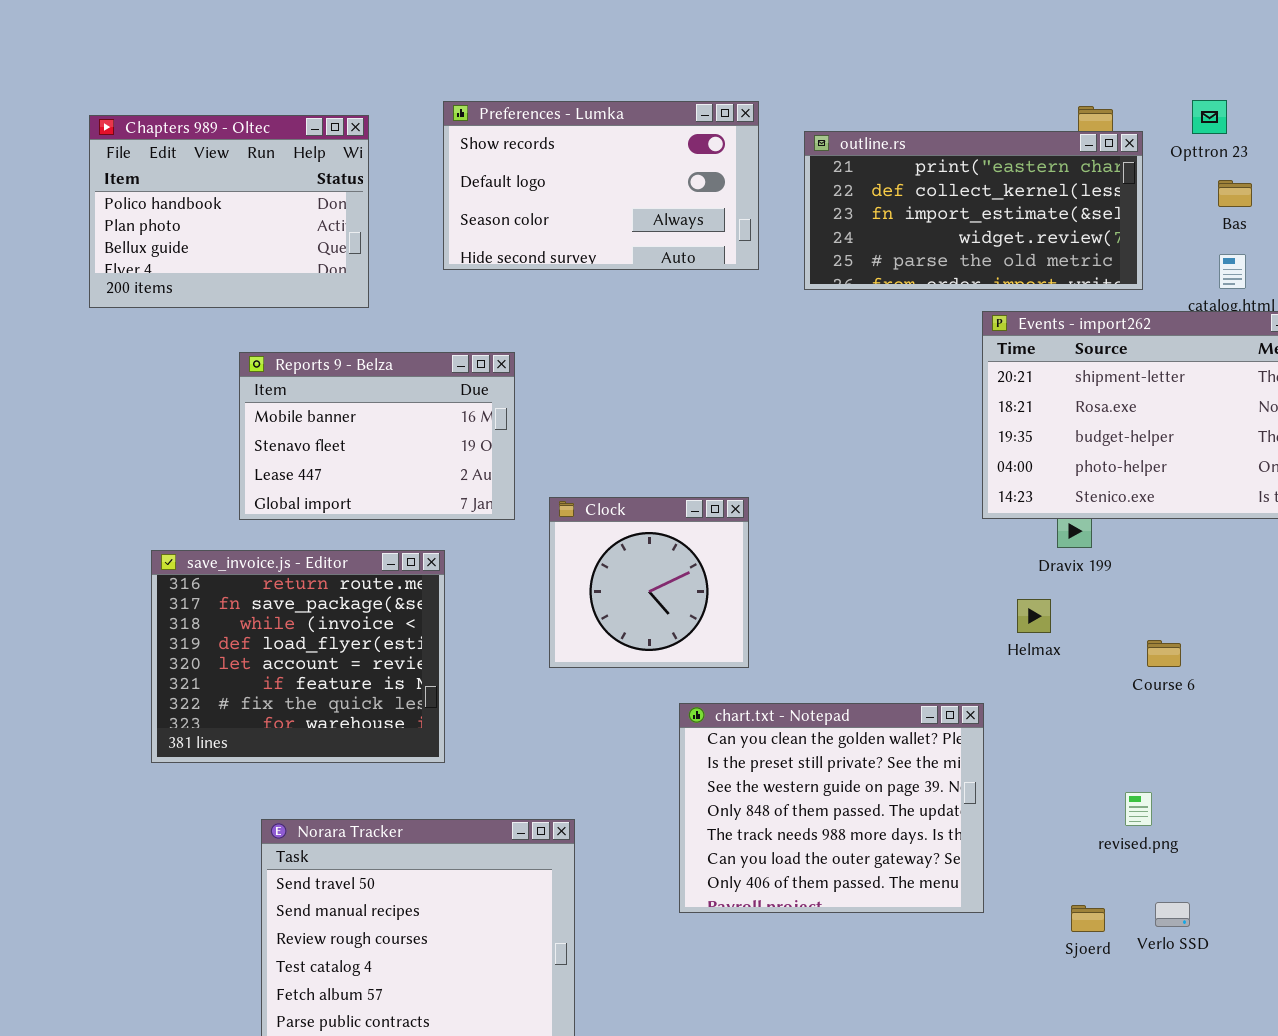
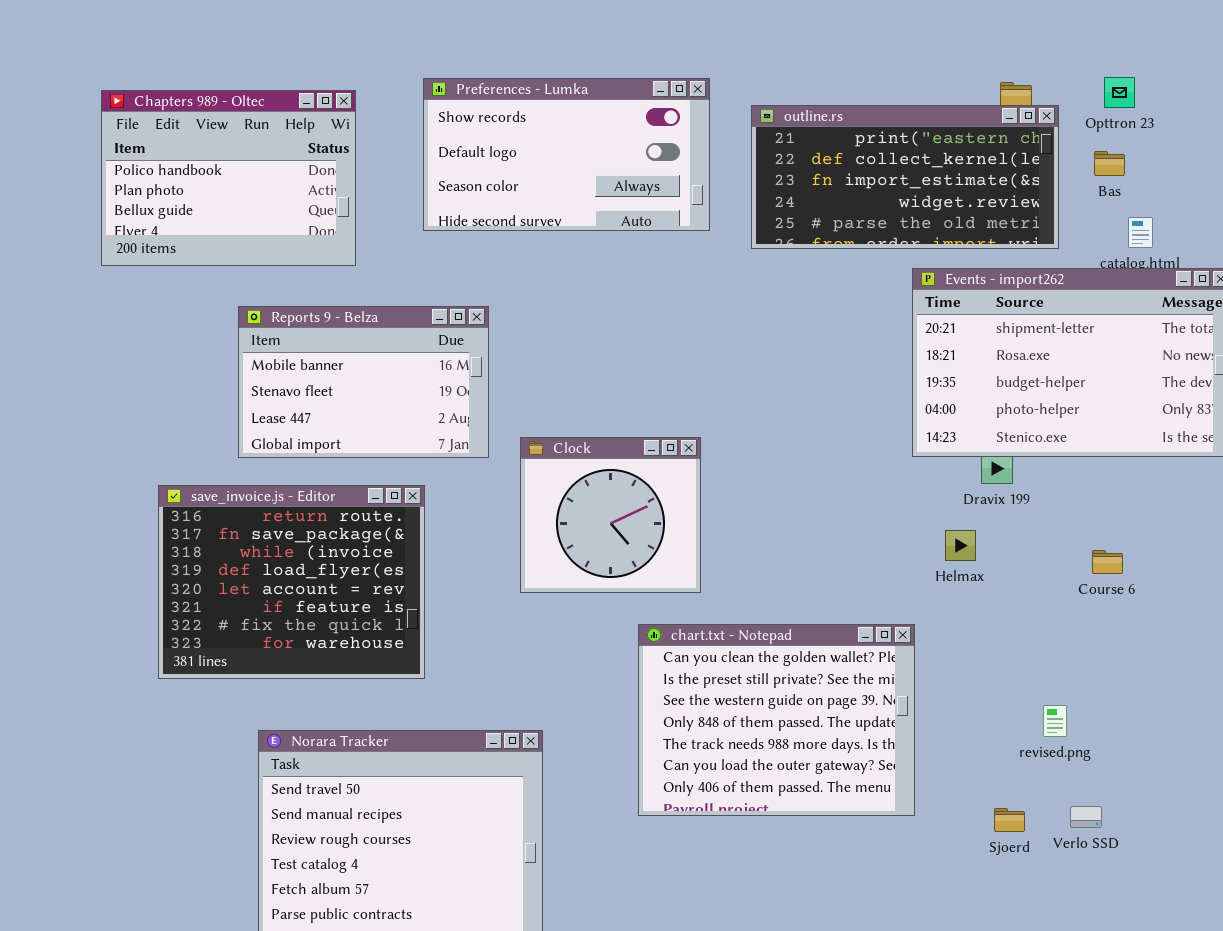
Bas: [1218,180,1252,207] -> [1094,151,1125,176], moved
Course 6: [1147,640,1181,667] -> [1092,550,1123,574], moved

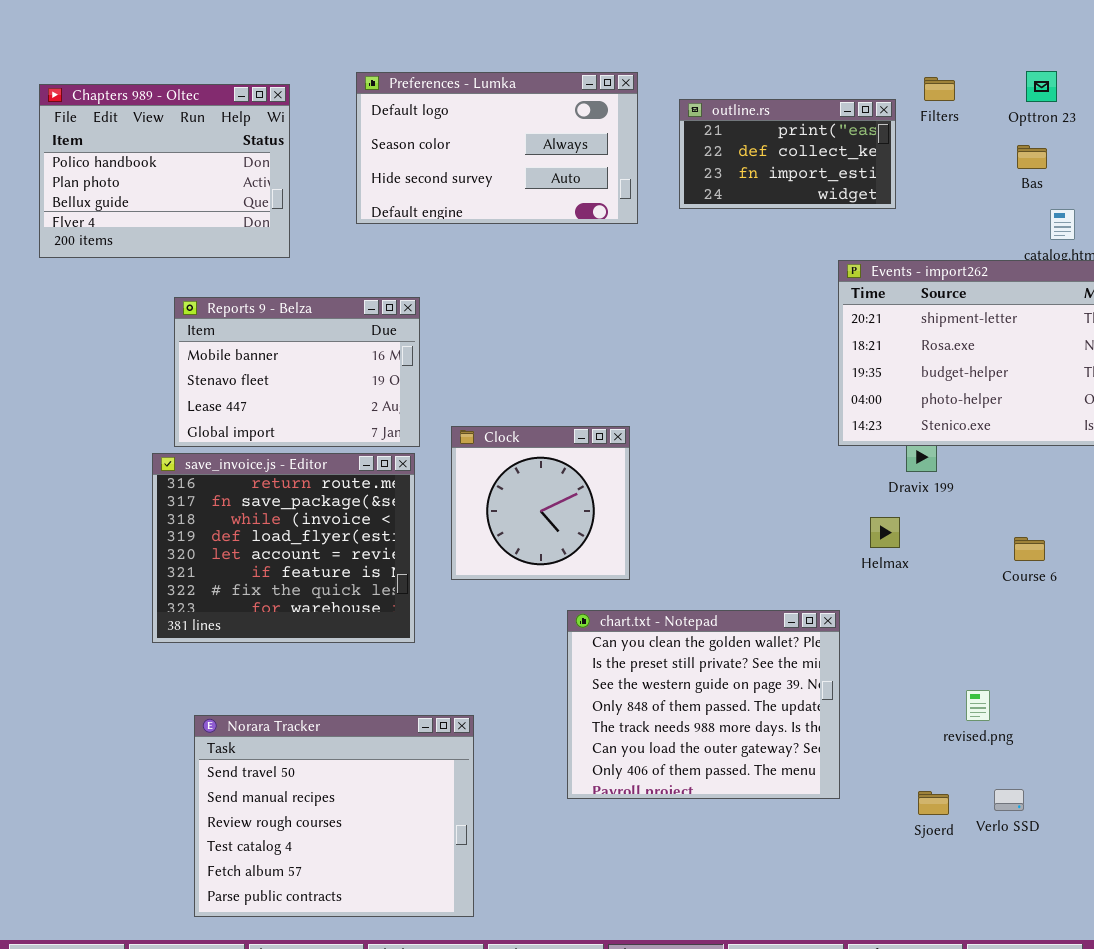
Preferences - Lumka: [423,78,710,231] -> [356,72,638,224], scrolled down 1 row
outline.rs: [751,105,1059,249] -> [679,99,896,209], resized
save_invoice.js - Editor: [158,485,425,679] -> [152,453,415,643], moved

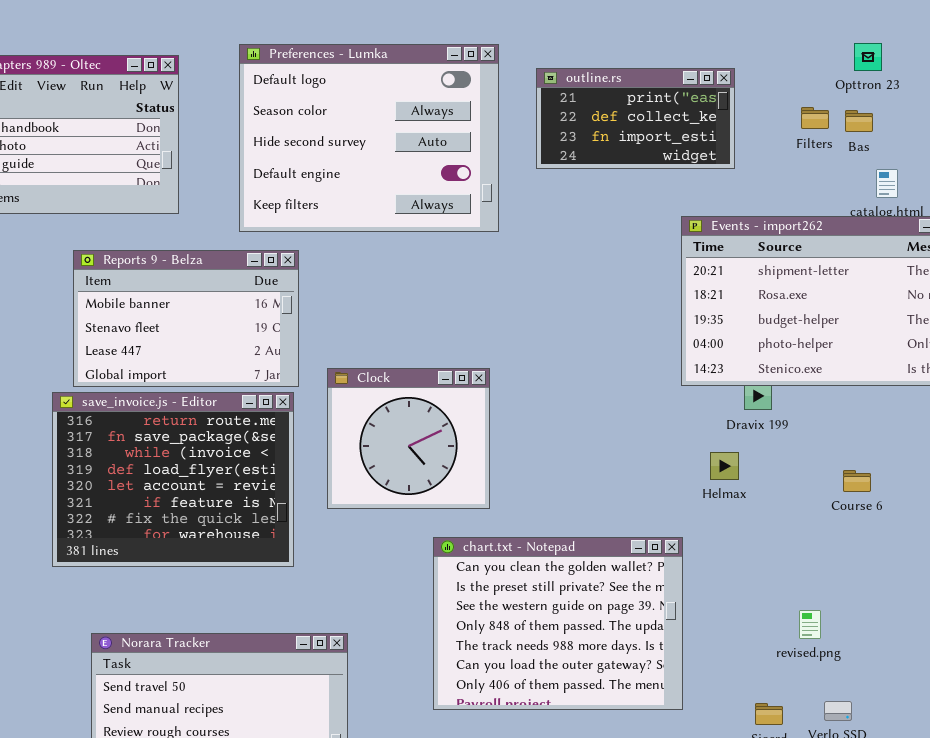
Preferences - Lumka: [356,72,638,224] -> [239,44,499,232], resized
Filters: [924,77,955,101] -> [801,107,829,129], moved

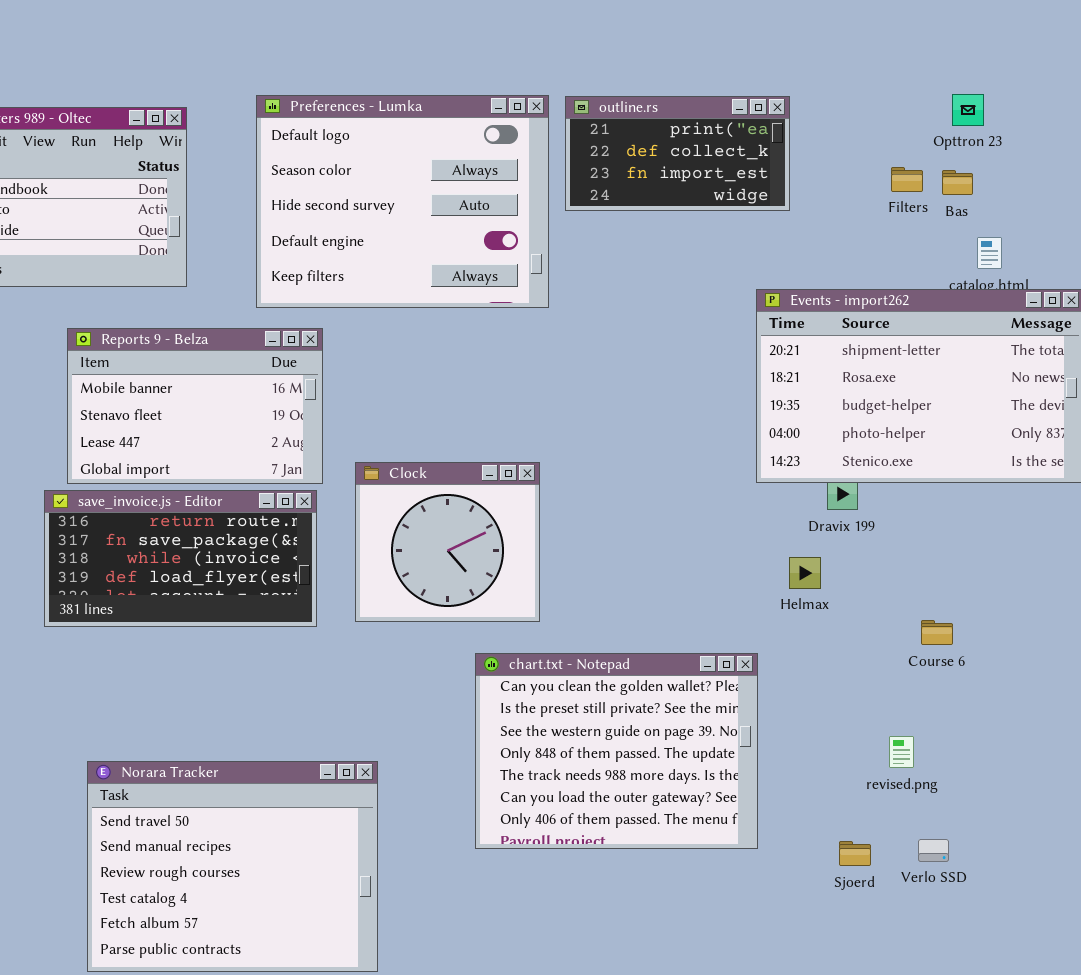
outline.rs: [536,68,735,169] -> [565,96,790,211], moved
save_invoice.js - Editor: [52,392,294,567] -> [44,490,317,627], resized
Course 6: [843,470,871,492] -> [921,620,953,645], moved

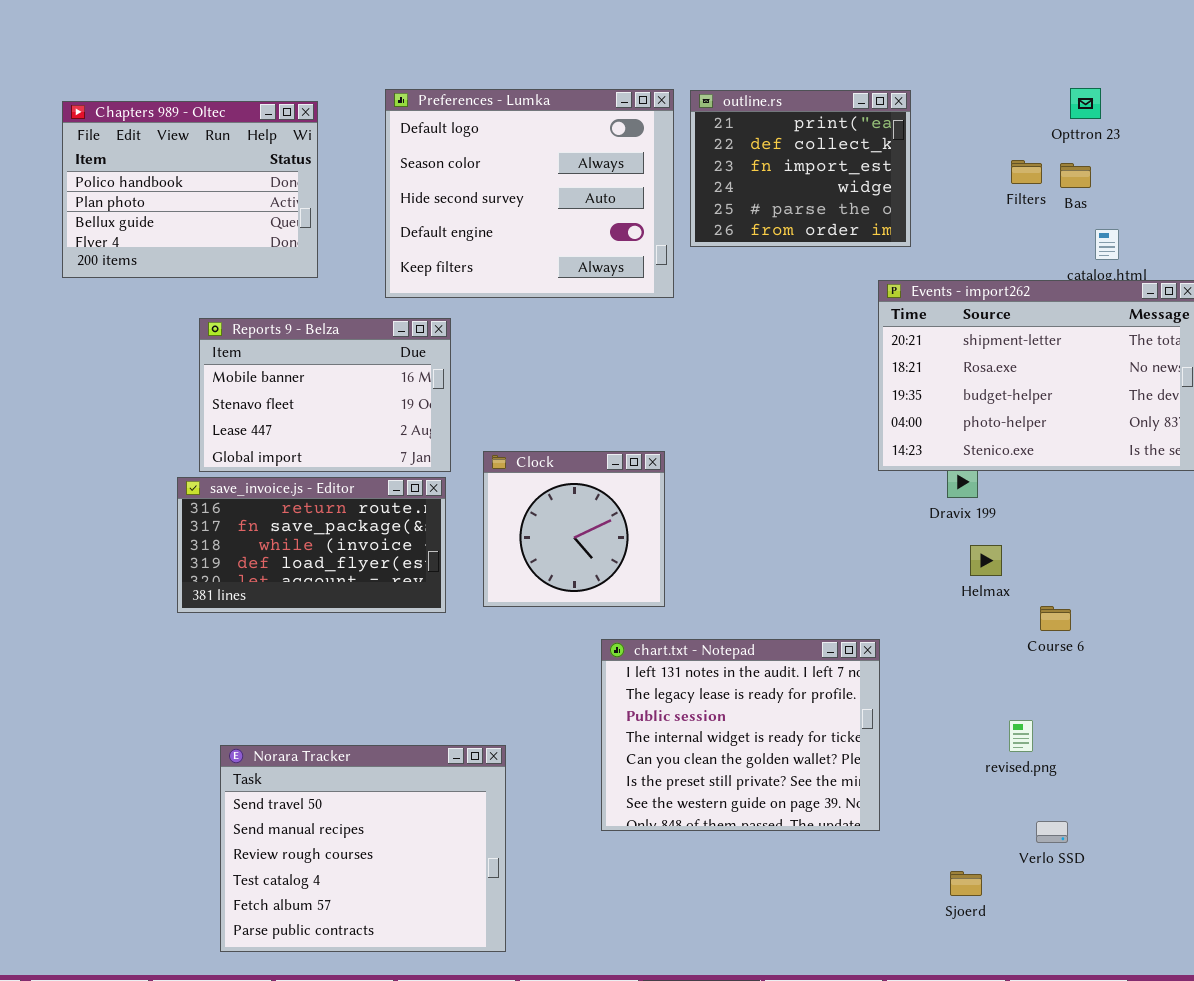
outline.rs: [565,96,790,211] -> [690,90,911,247], resized
Helmax: [789,557,821,589] -> [970,545,1002,576], moved
chart.txt - Notepad: [475,653,758,849] -> [601,639,880,831], scrolled up 4 rows
Sjoerd: [839,841,871,866] -> [950,871,982,896], moved

